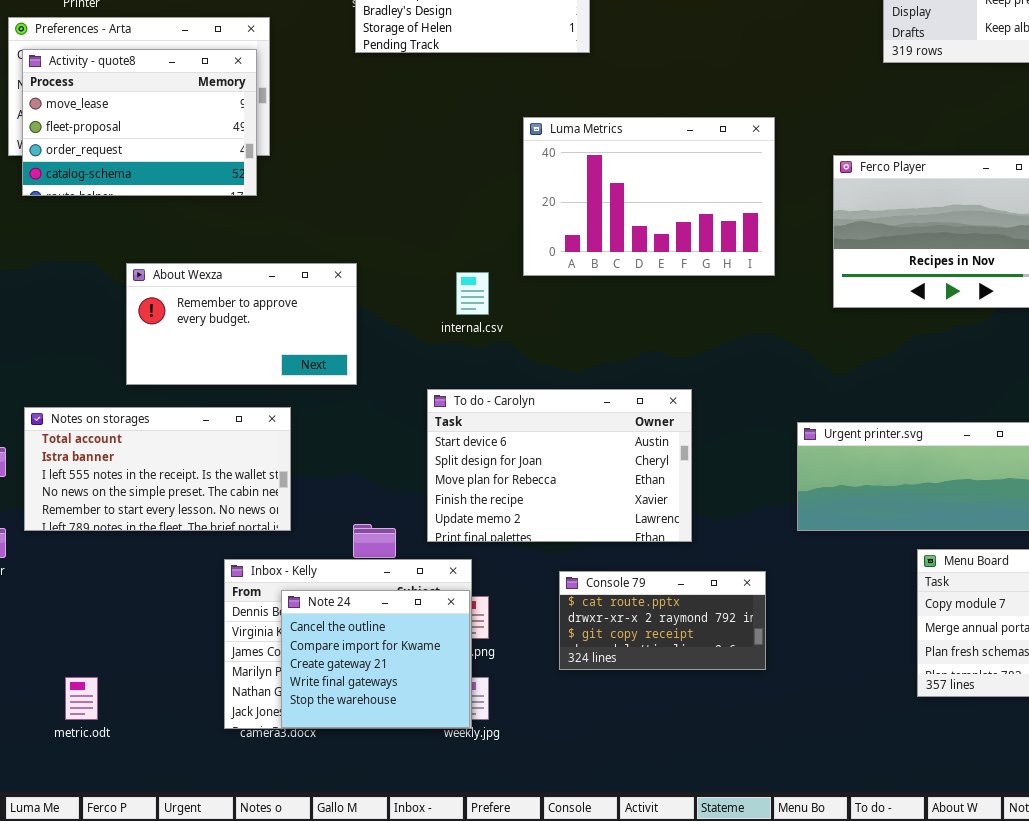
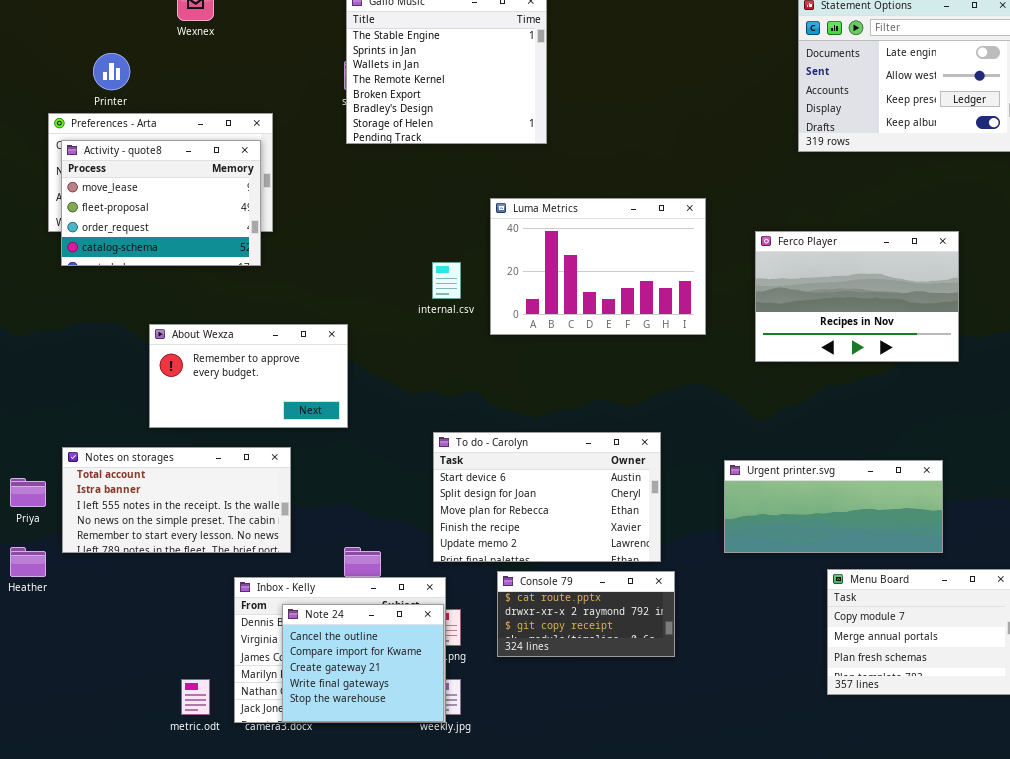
internal.csv: [456,272,489,315] -> [432,262,461,299], moved
To do - Carolyn: [427,389,692,542] -> [433,432,661,562], moved
Console 79: [559,571,766,670] -> [497,571,675,657], moved
metric.odt: [65,677,98,720] -> [181,679,210,715], moved

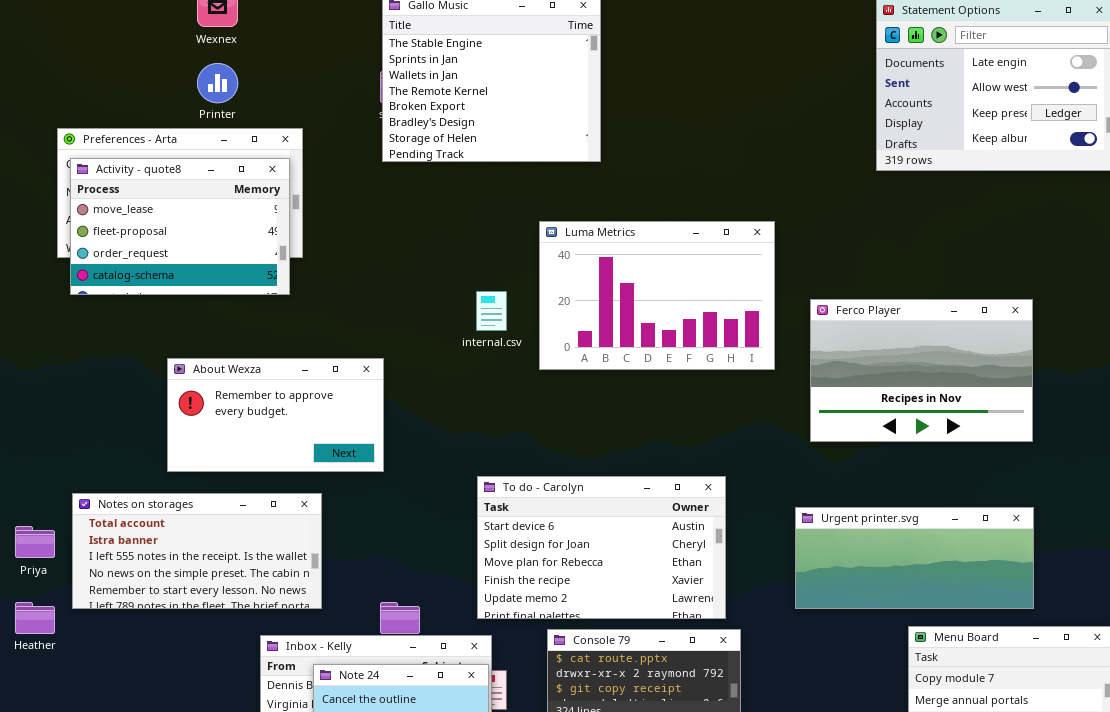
Printer: [93,53,130,90] -> [197,63,238,103], moved
Ferco Player: [755,231,959,362] -> [810,299,1033,442], moved

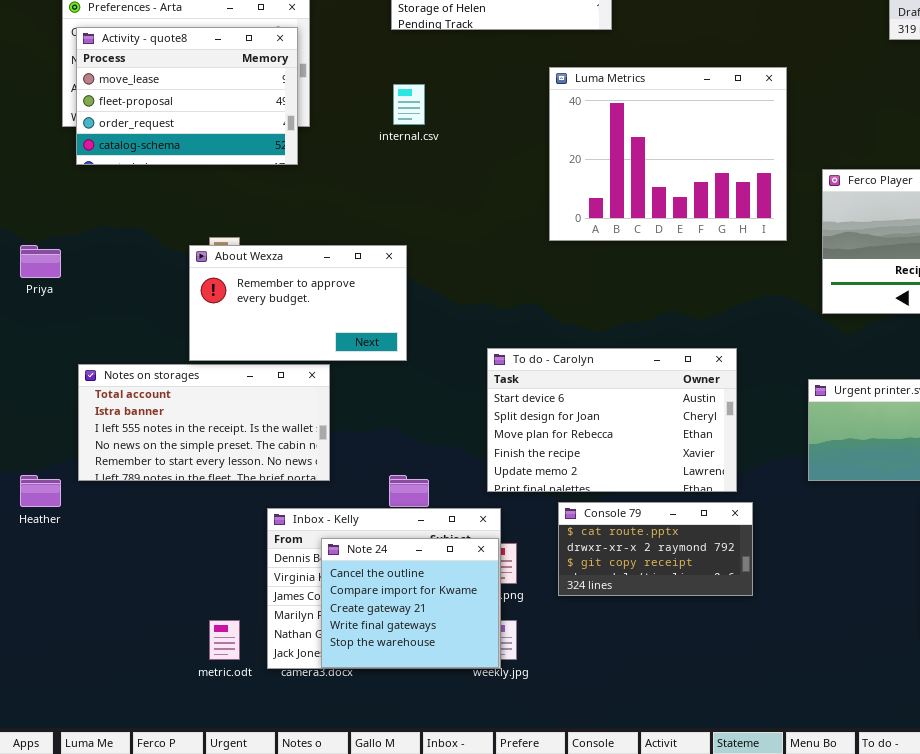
Luma Metrics: [539,221,775,370] -> [549,67,787,241], resized
internal.csv: [476,291,507,331] -> [393,84,425,125], moved
About Wexza: [167,358,384,472] -> [189,245,407,361], moved
Priya: [15,526,55,558] -> [20,245,61,278], moved

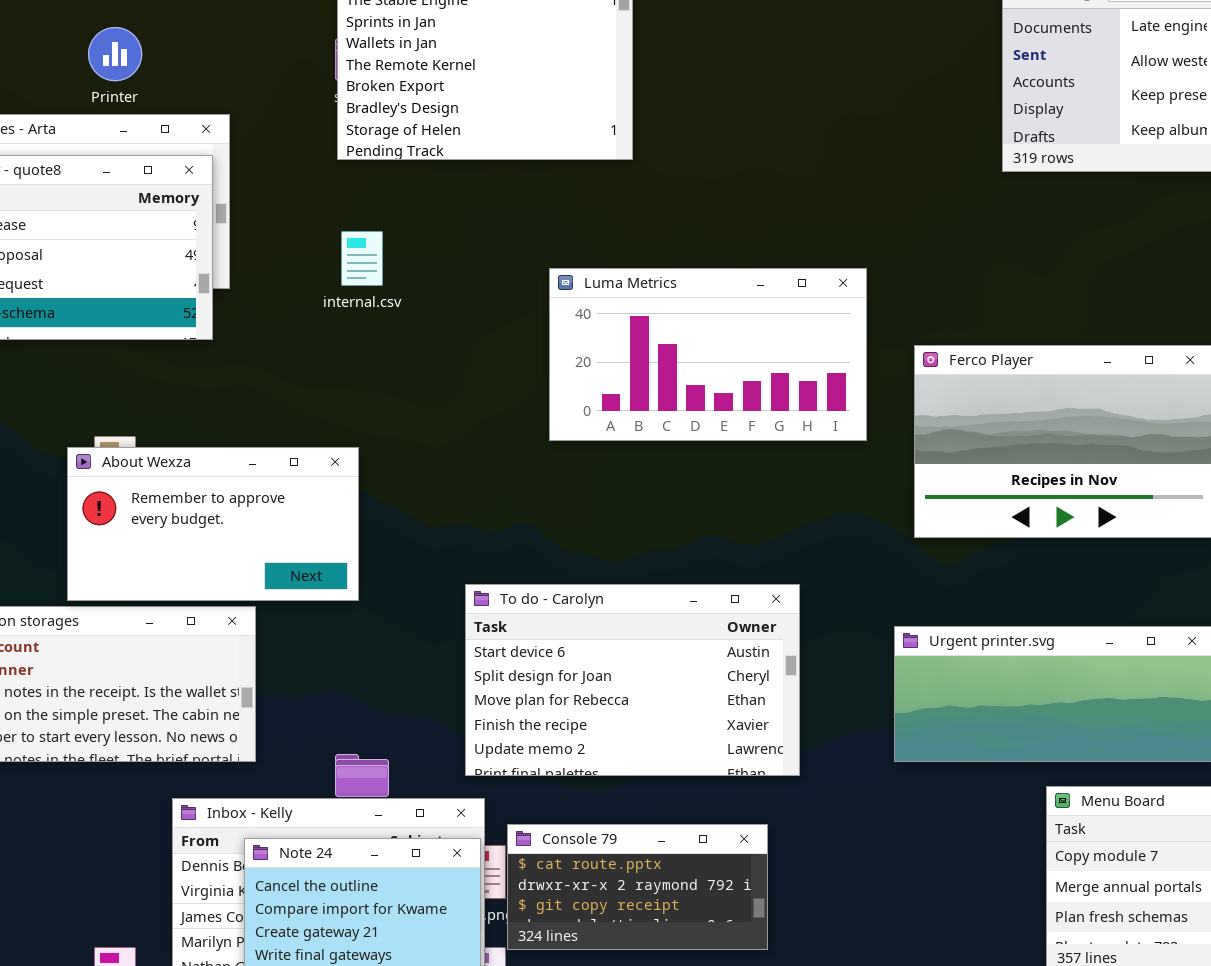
Luma Metrics: [549,67,787,241] -> [549,268,867,441], resized
Console 79: [558,502,753,596] -> [507,824,768,950], moved

